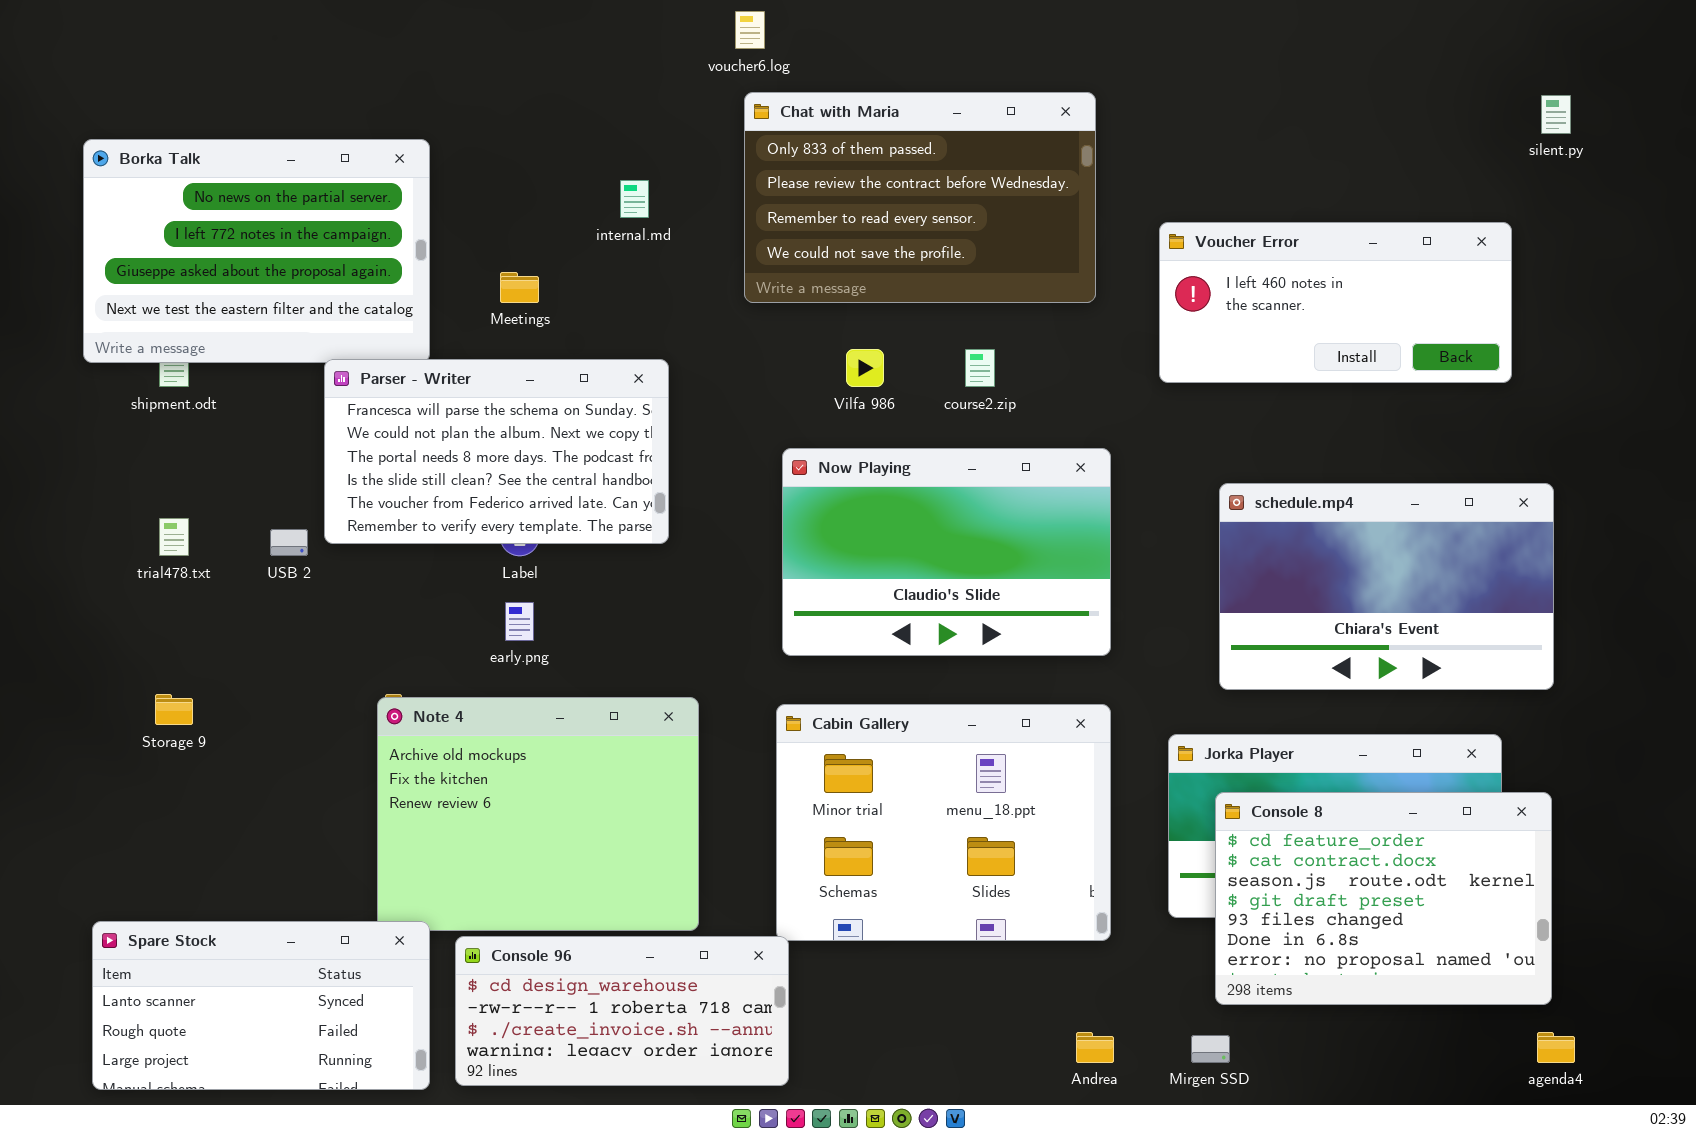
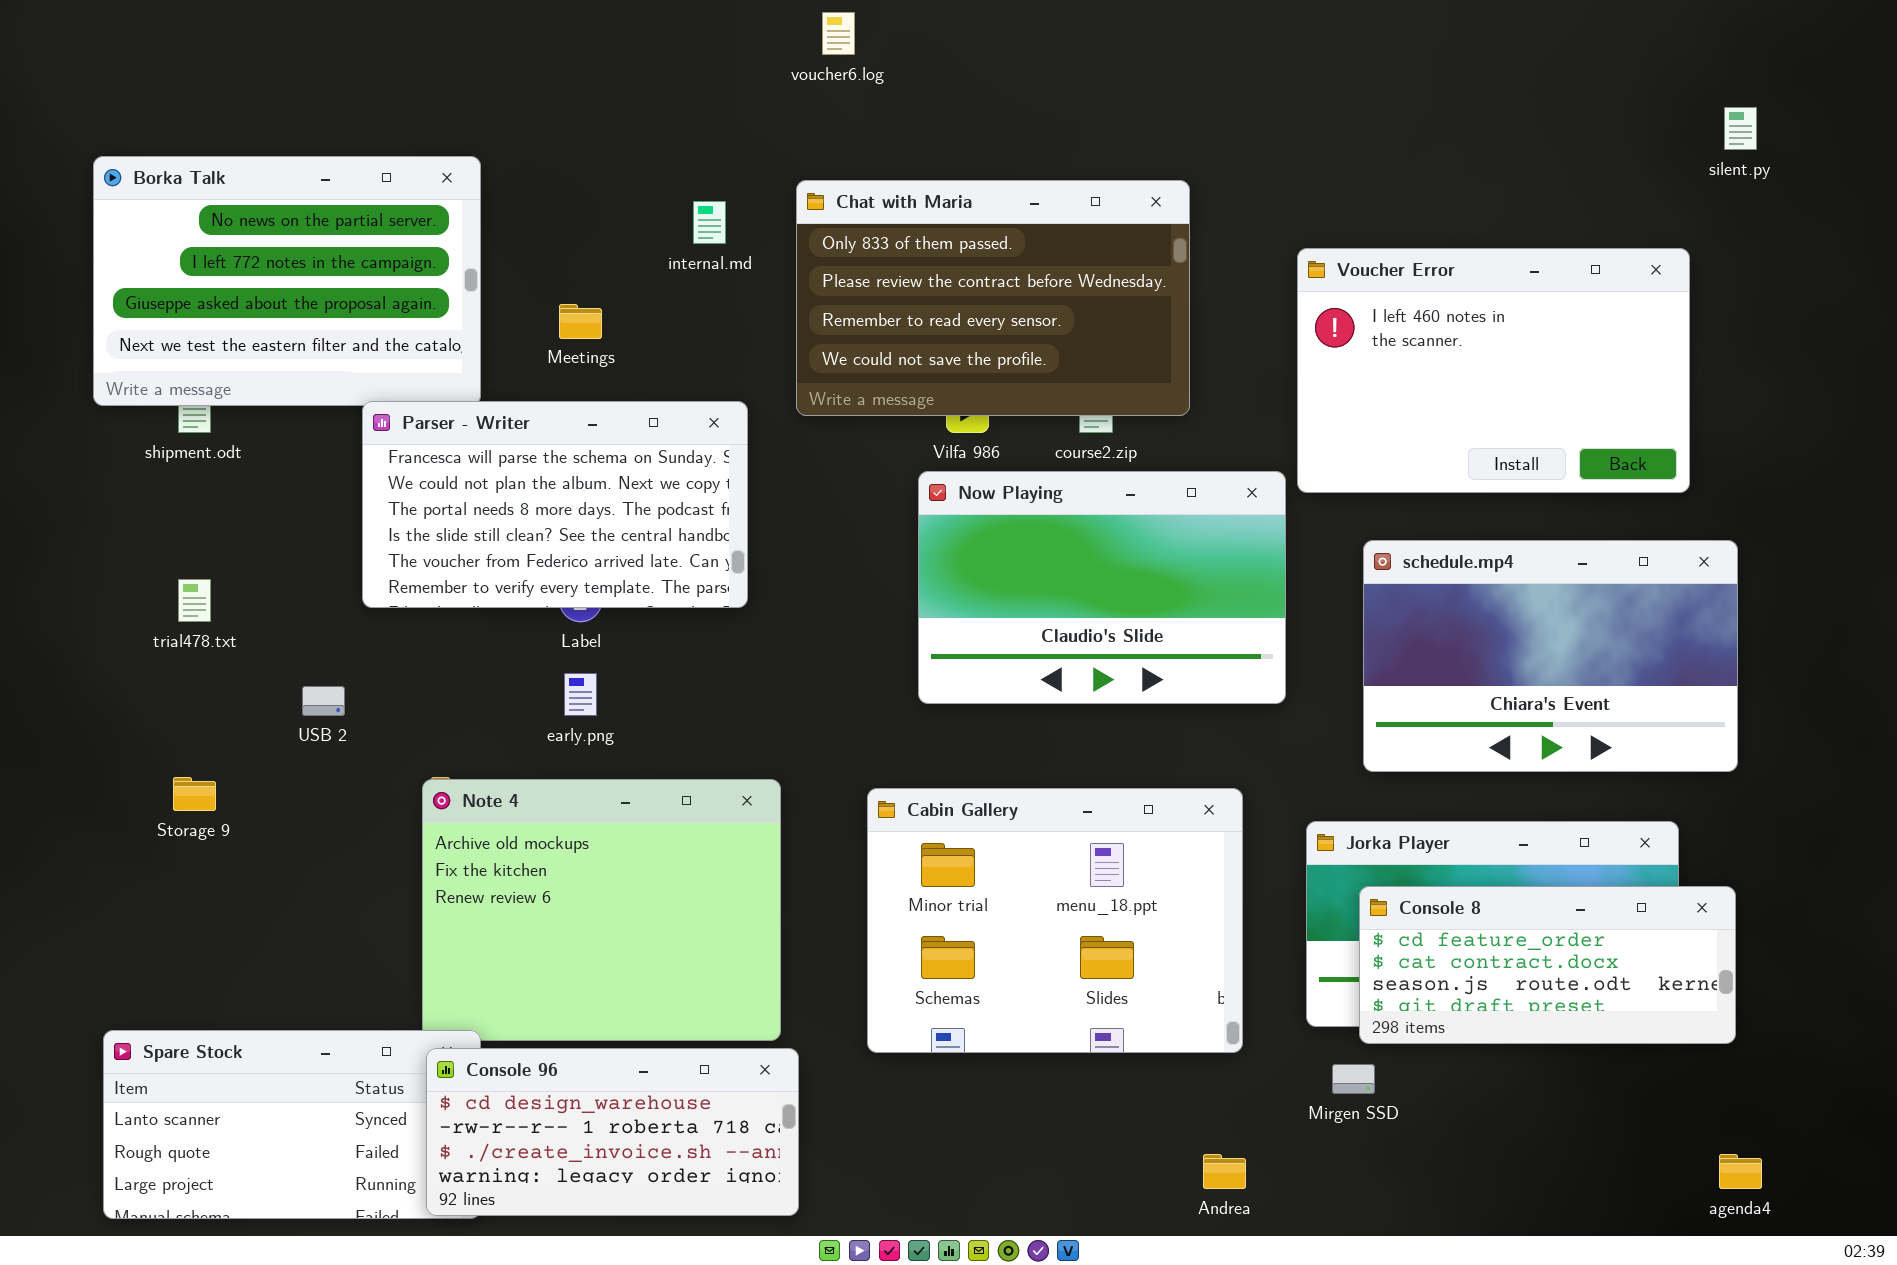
Chat with Maria: [744,92,1096,303] -> [796,180,1190,416], moved
Voucher Error: [1159,222,1512,383] -> [1297,248,1690,493], resized
Now Playing: [782,448,1111,656] -> [918,471,1286,704], moved
USB 2: [270,529,308,556] -> [302,686,345,716], moved
Console 8: [1215,792,1552,1005] -> [1359,886,1736,1044], resized
Console 96: [455,936,789,1086] -> [426,1048,799,1216], moved
Mirgen SSD: [1191,1035,1230,1063] -> [1332,1064,1375,1094], moved

